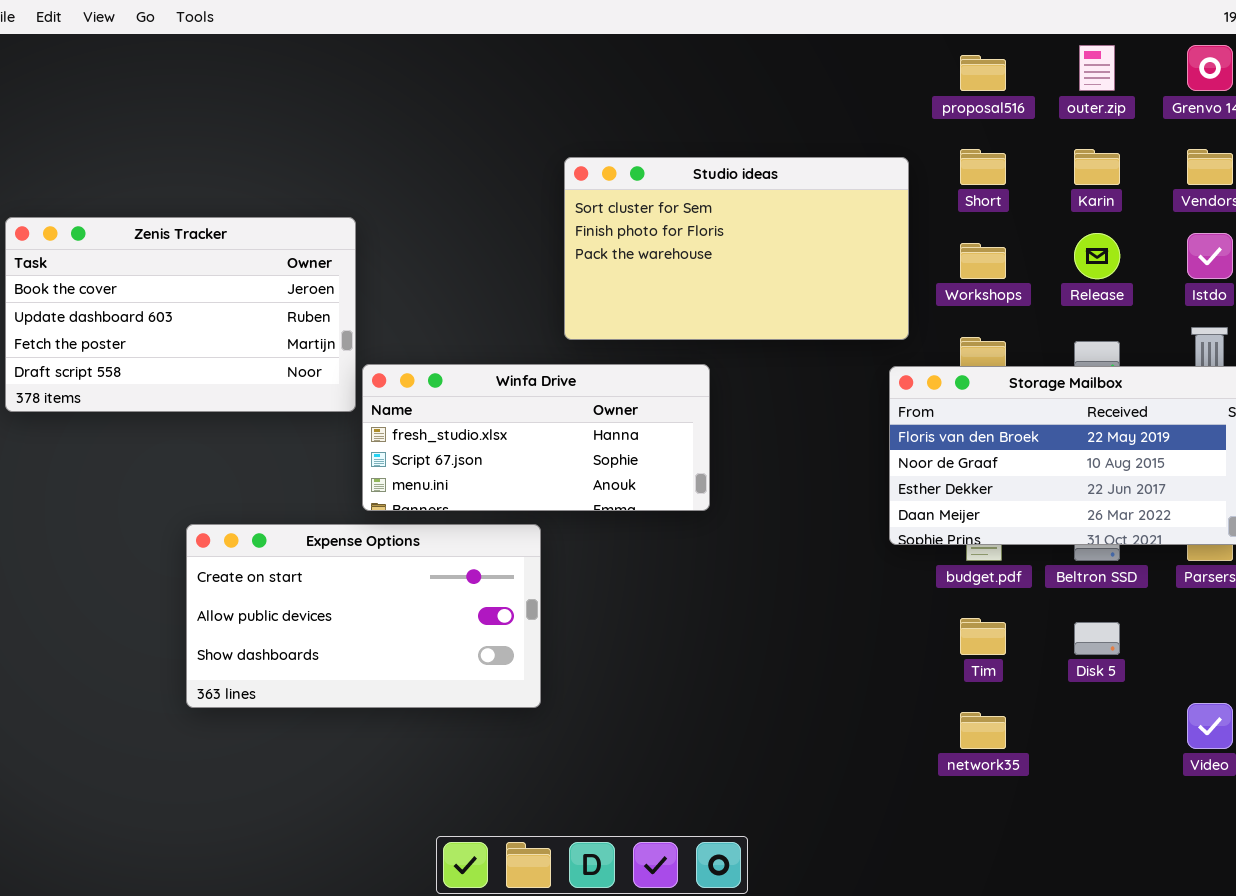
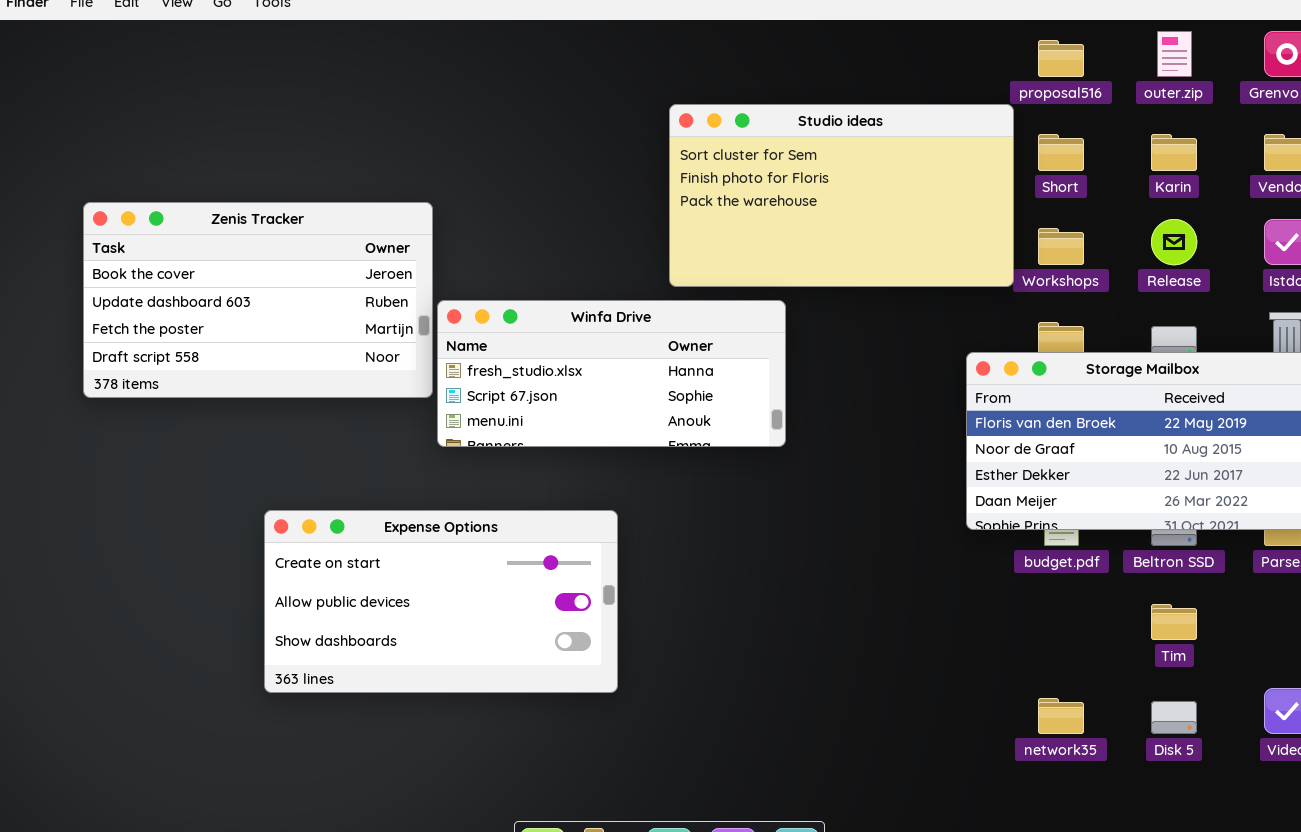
Studio ideas: [564,157,909,340] -> [669,104,1014,287], moved
Winfa Drive: [362,364,710,511] -> [437,300,786,447], moved
Tim: [960,618,1006,655] -> [1151,604,1197,640], moved
Disk 5: [1074,622,1120,655] -> [1151,701,1197,734], moved

